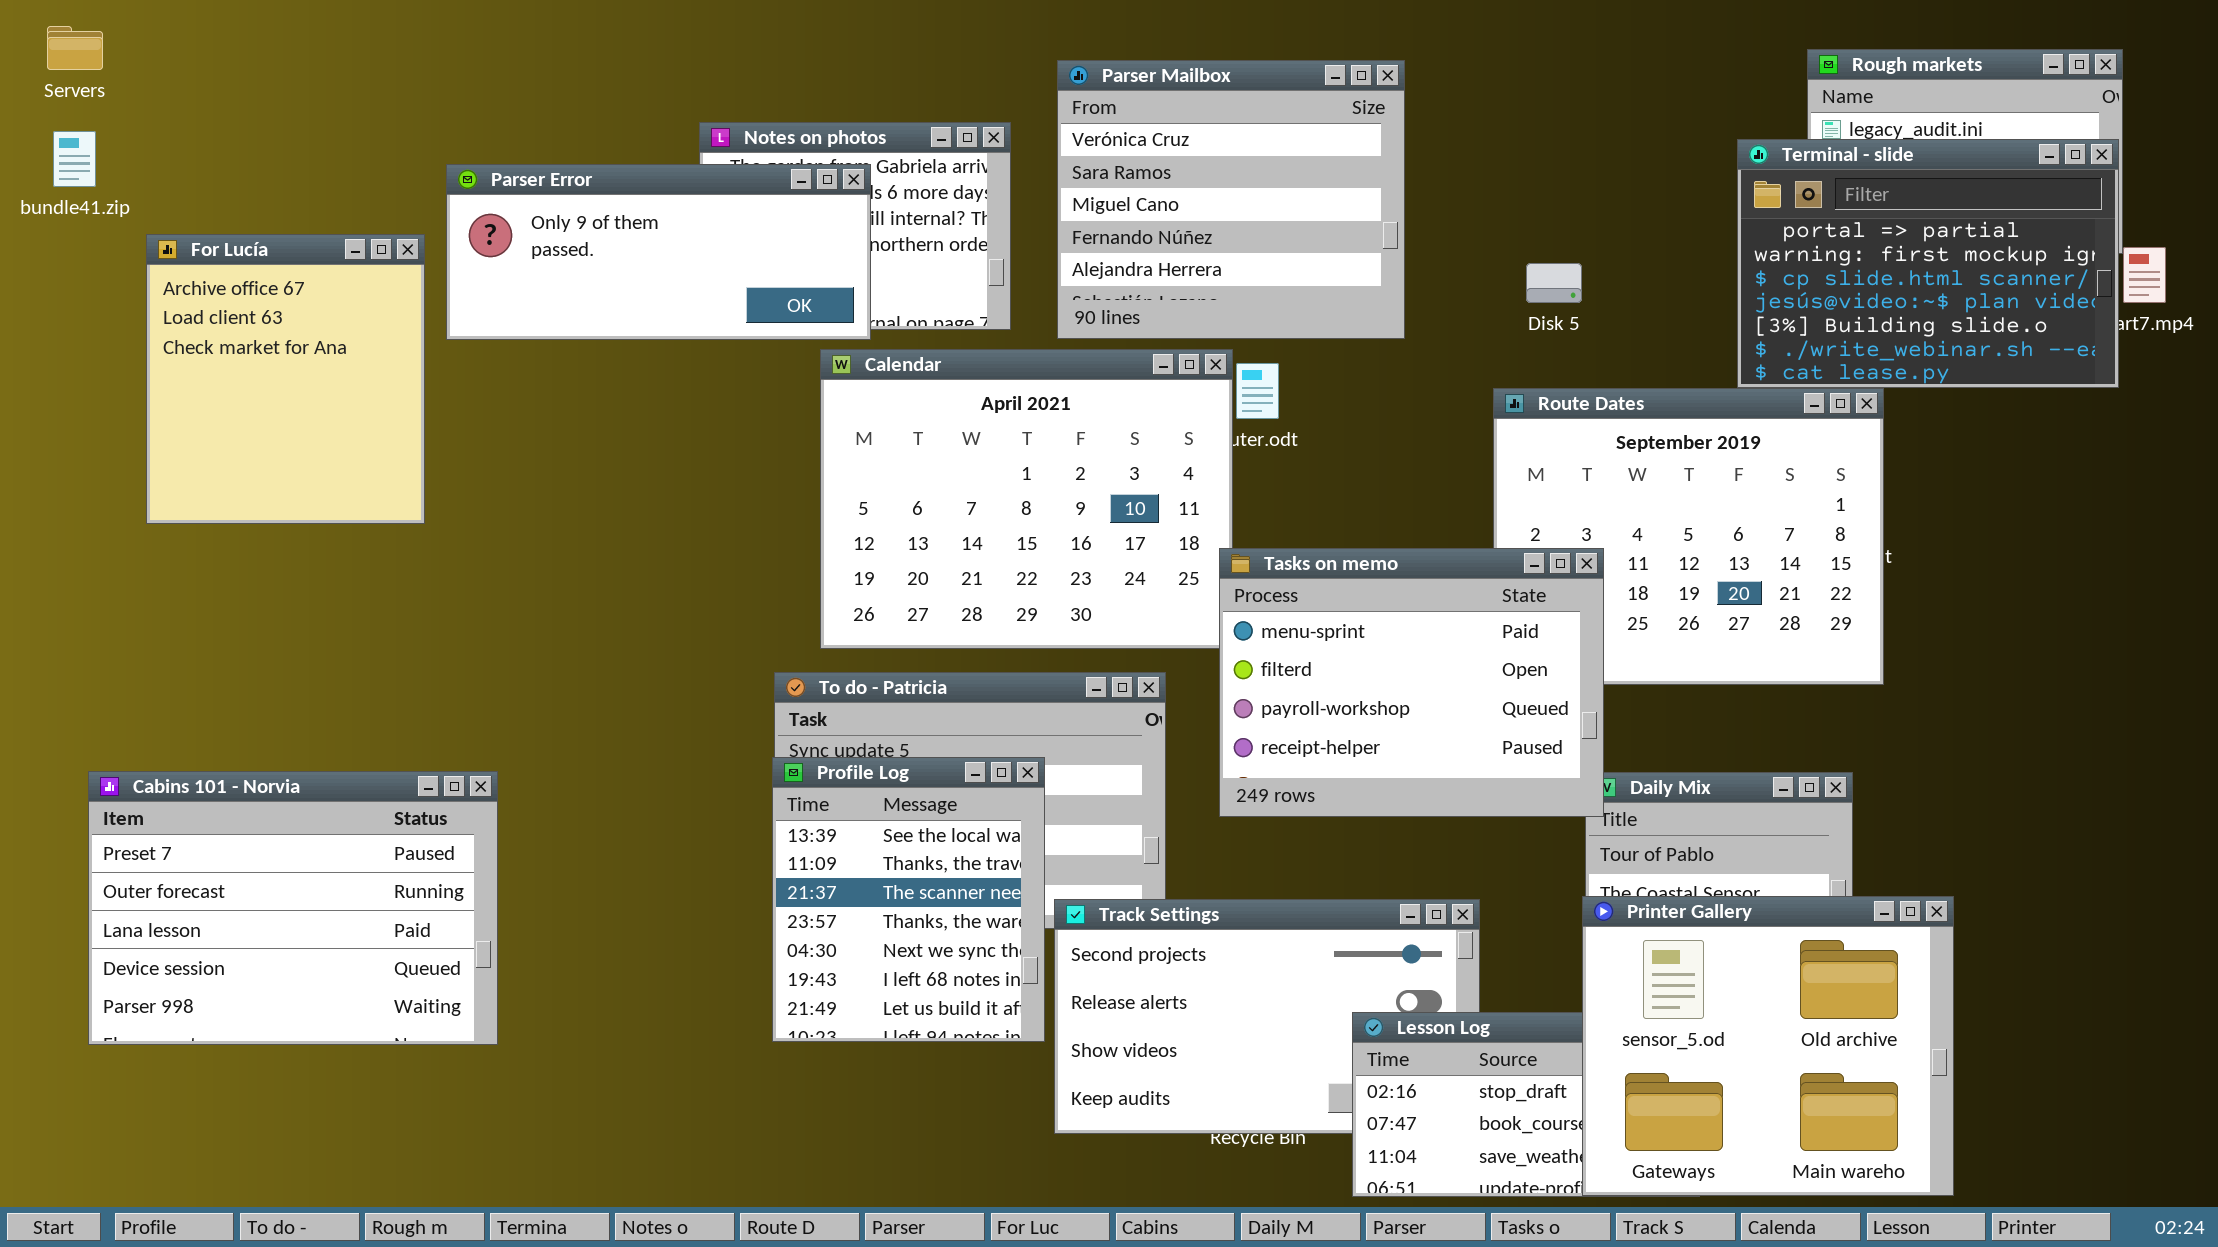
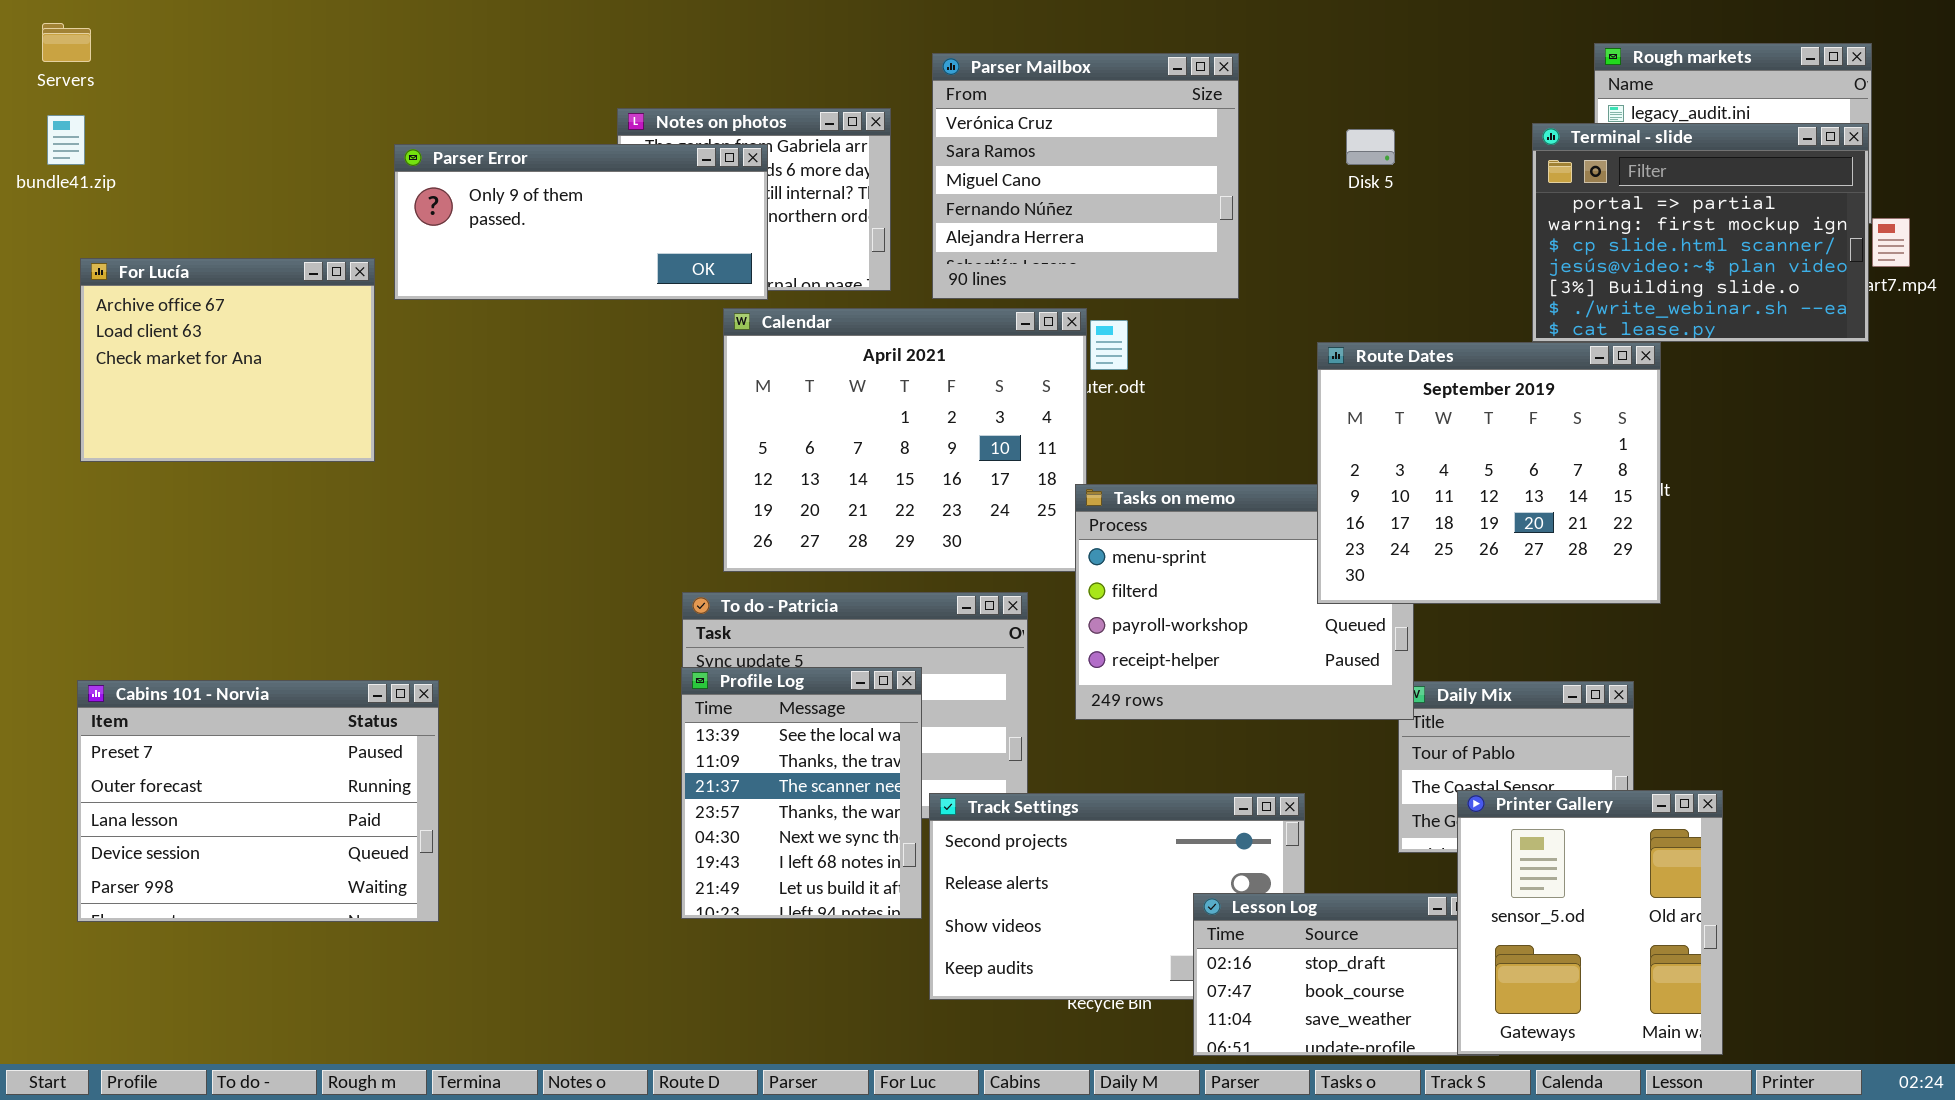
For Lucía: [146,234,425,524] -> [80,258,375,462], resized
Disk 5: [1526,263,1582,303] -> [1346,129,1395,165], moved
Route Dates: [1493,388,1884,685] -> [1317,342,1661,604], raised
Printer Gallery: [1582,896,1954,1196] -> [1457,790,1723,1055], resized

